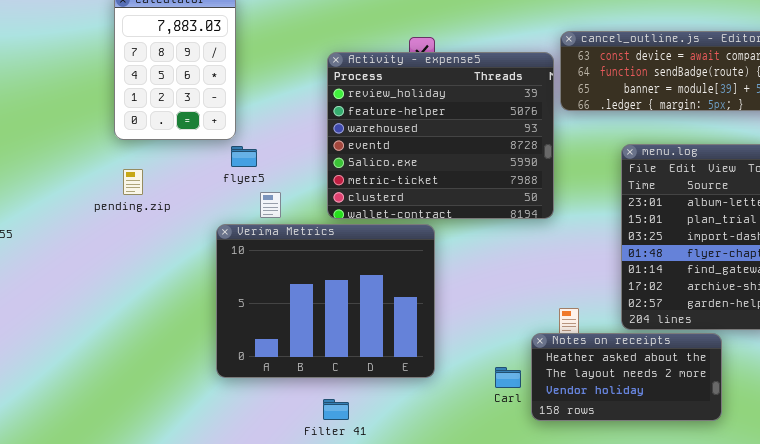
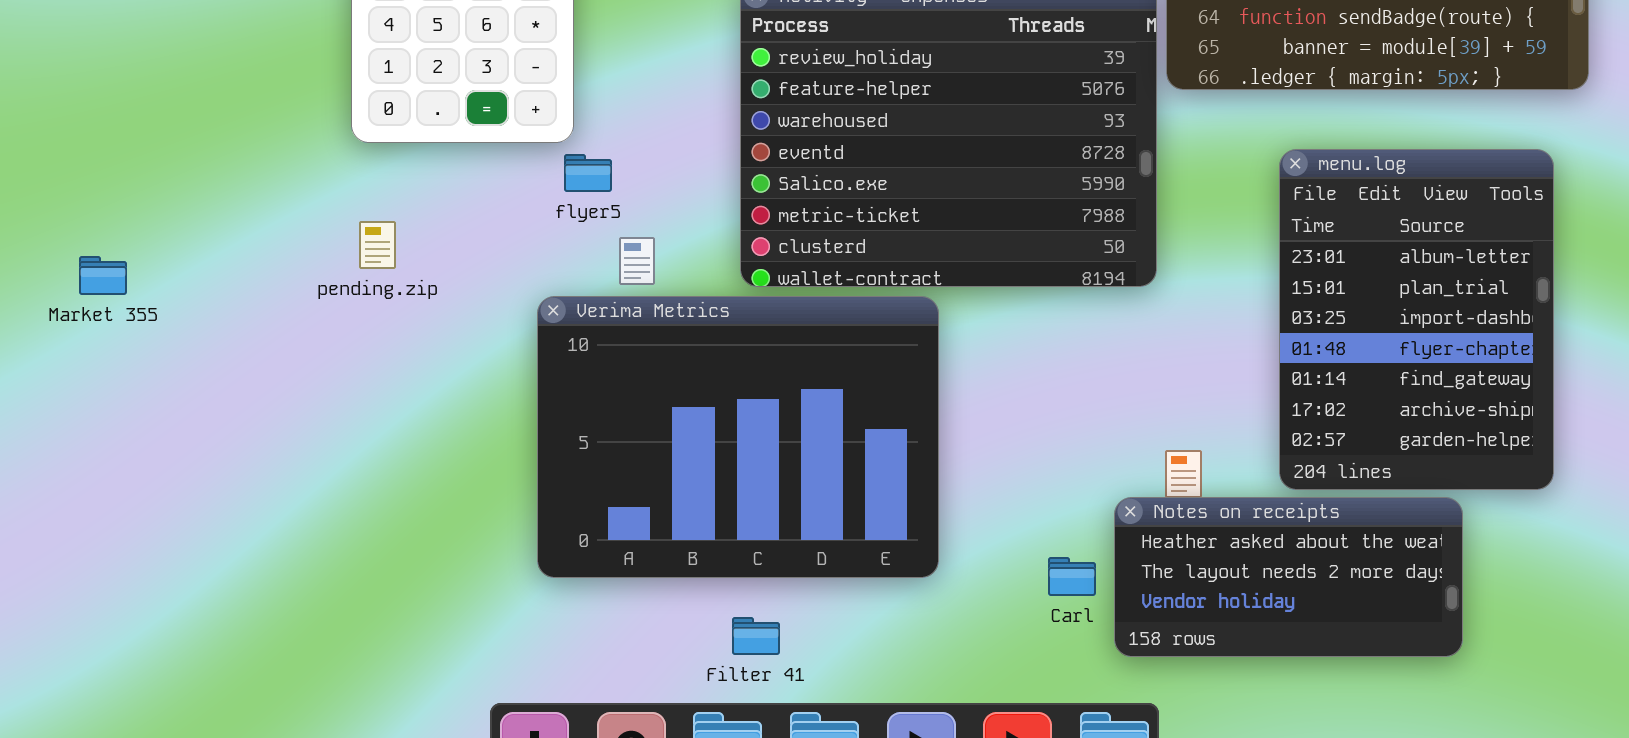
pending.zip: [123,169,143,195] -> [359,221,396,269], moved

